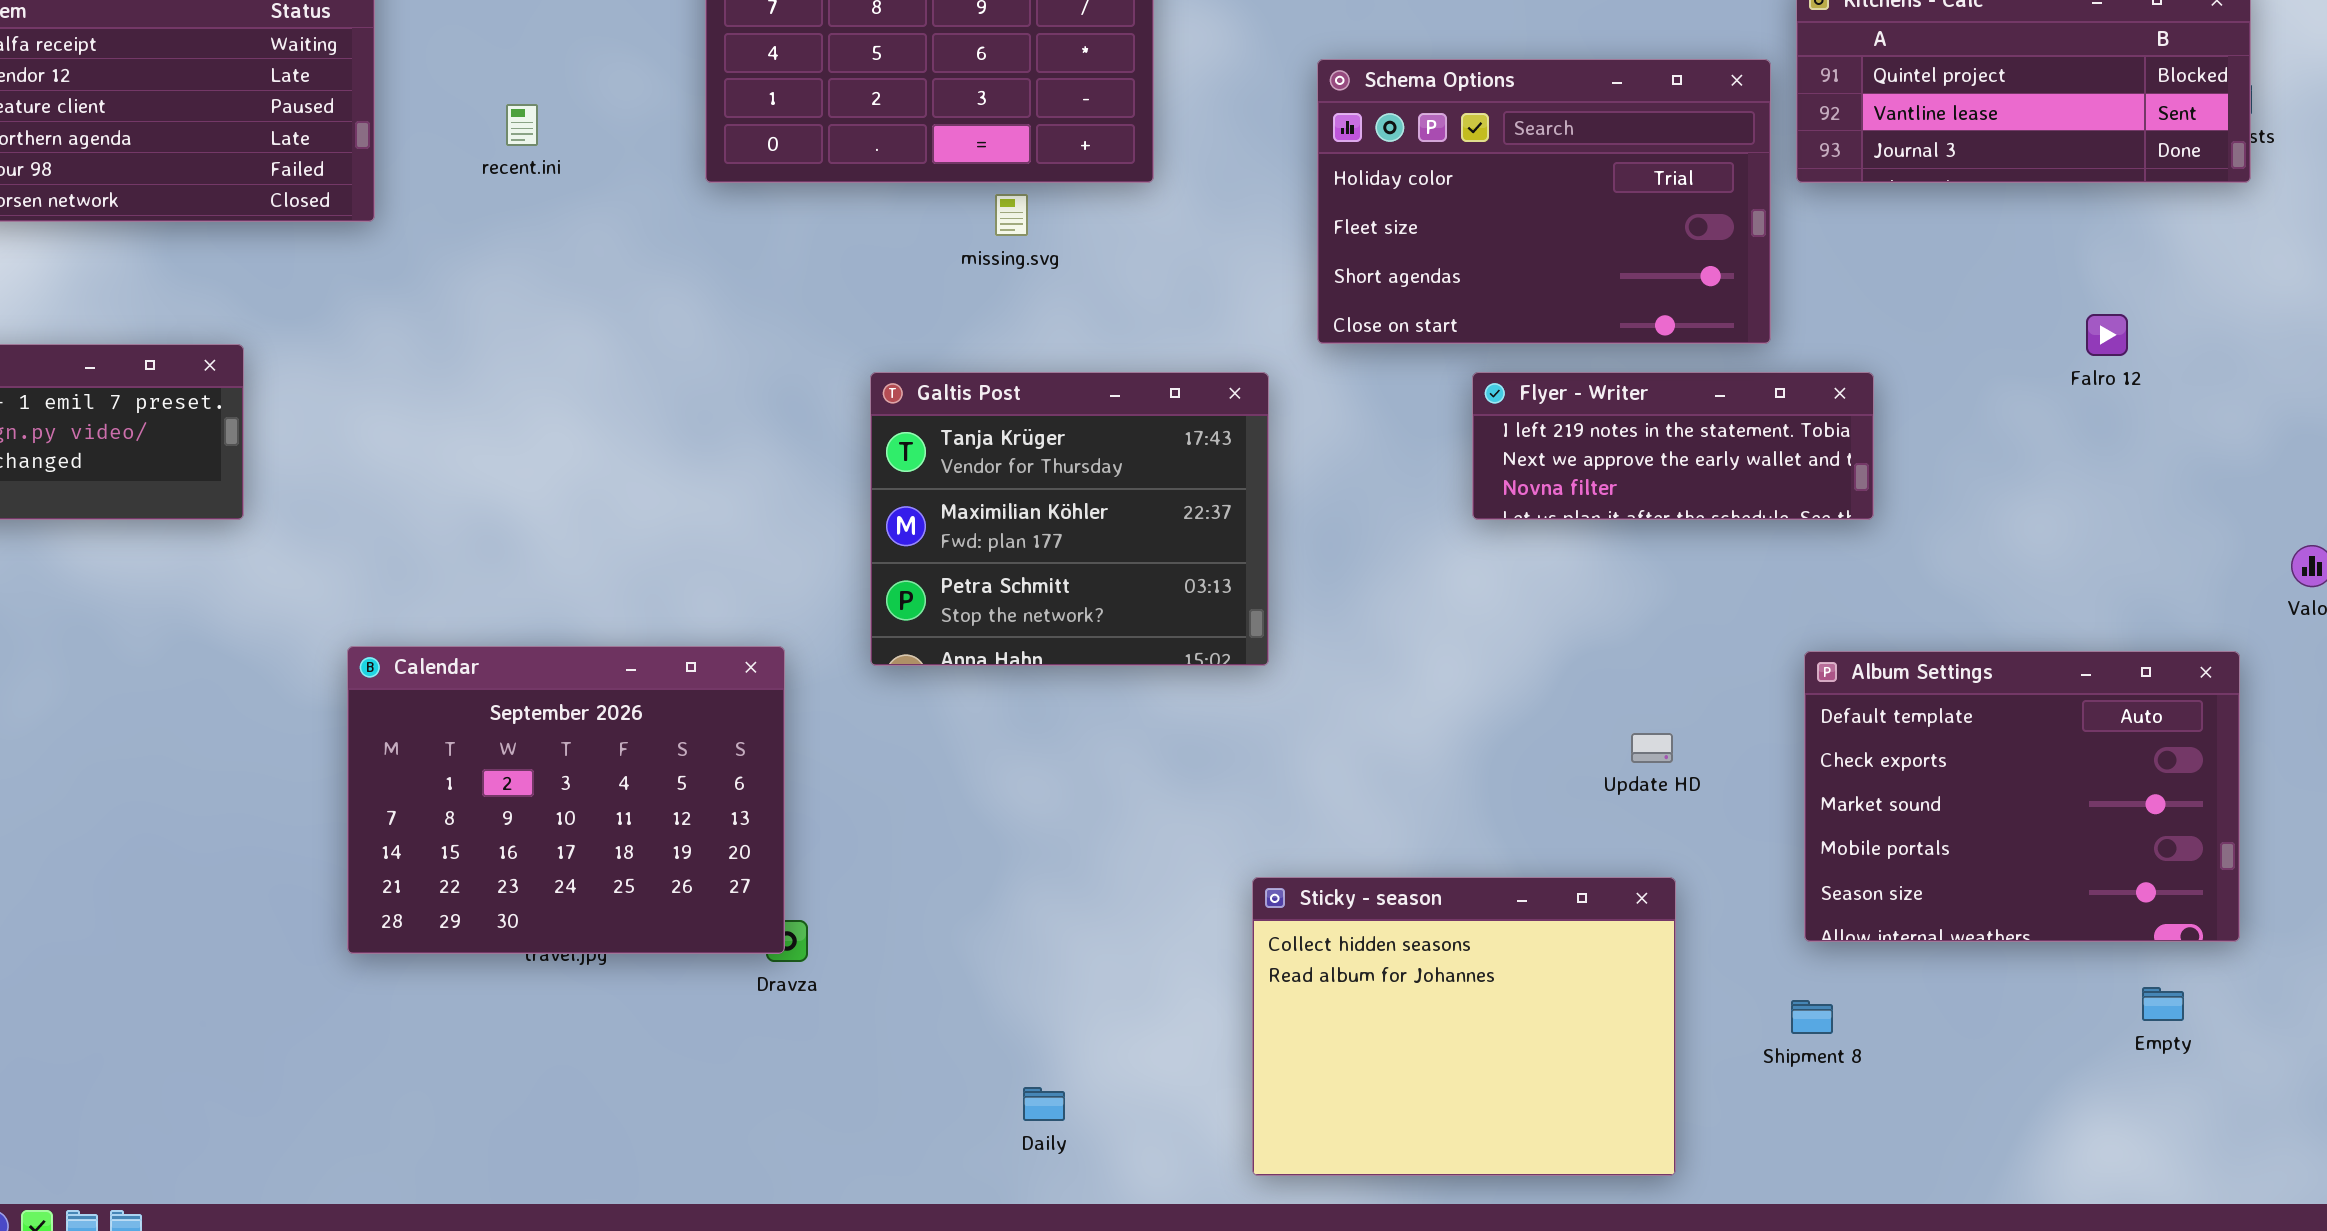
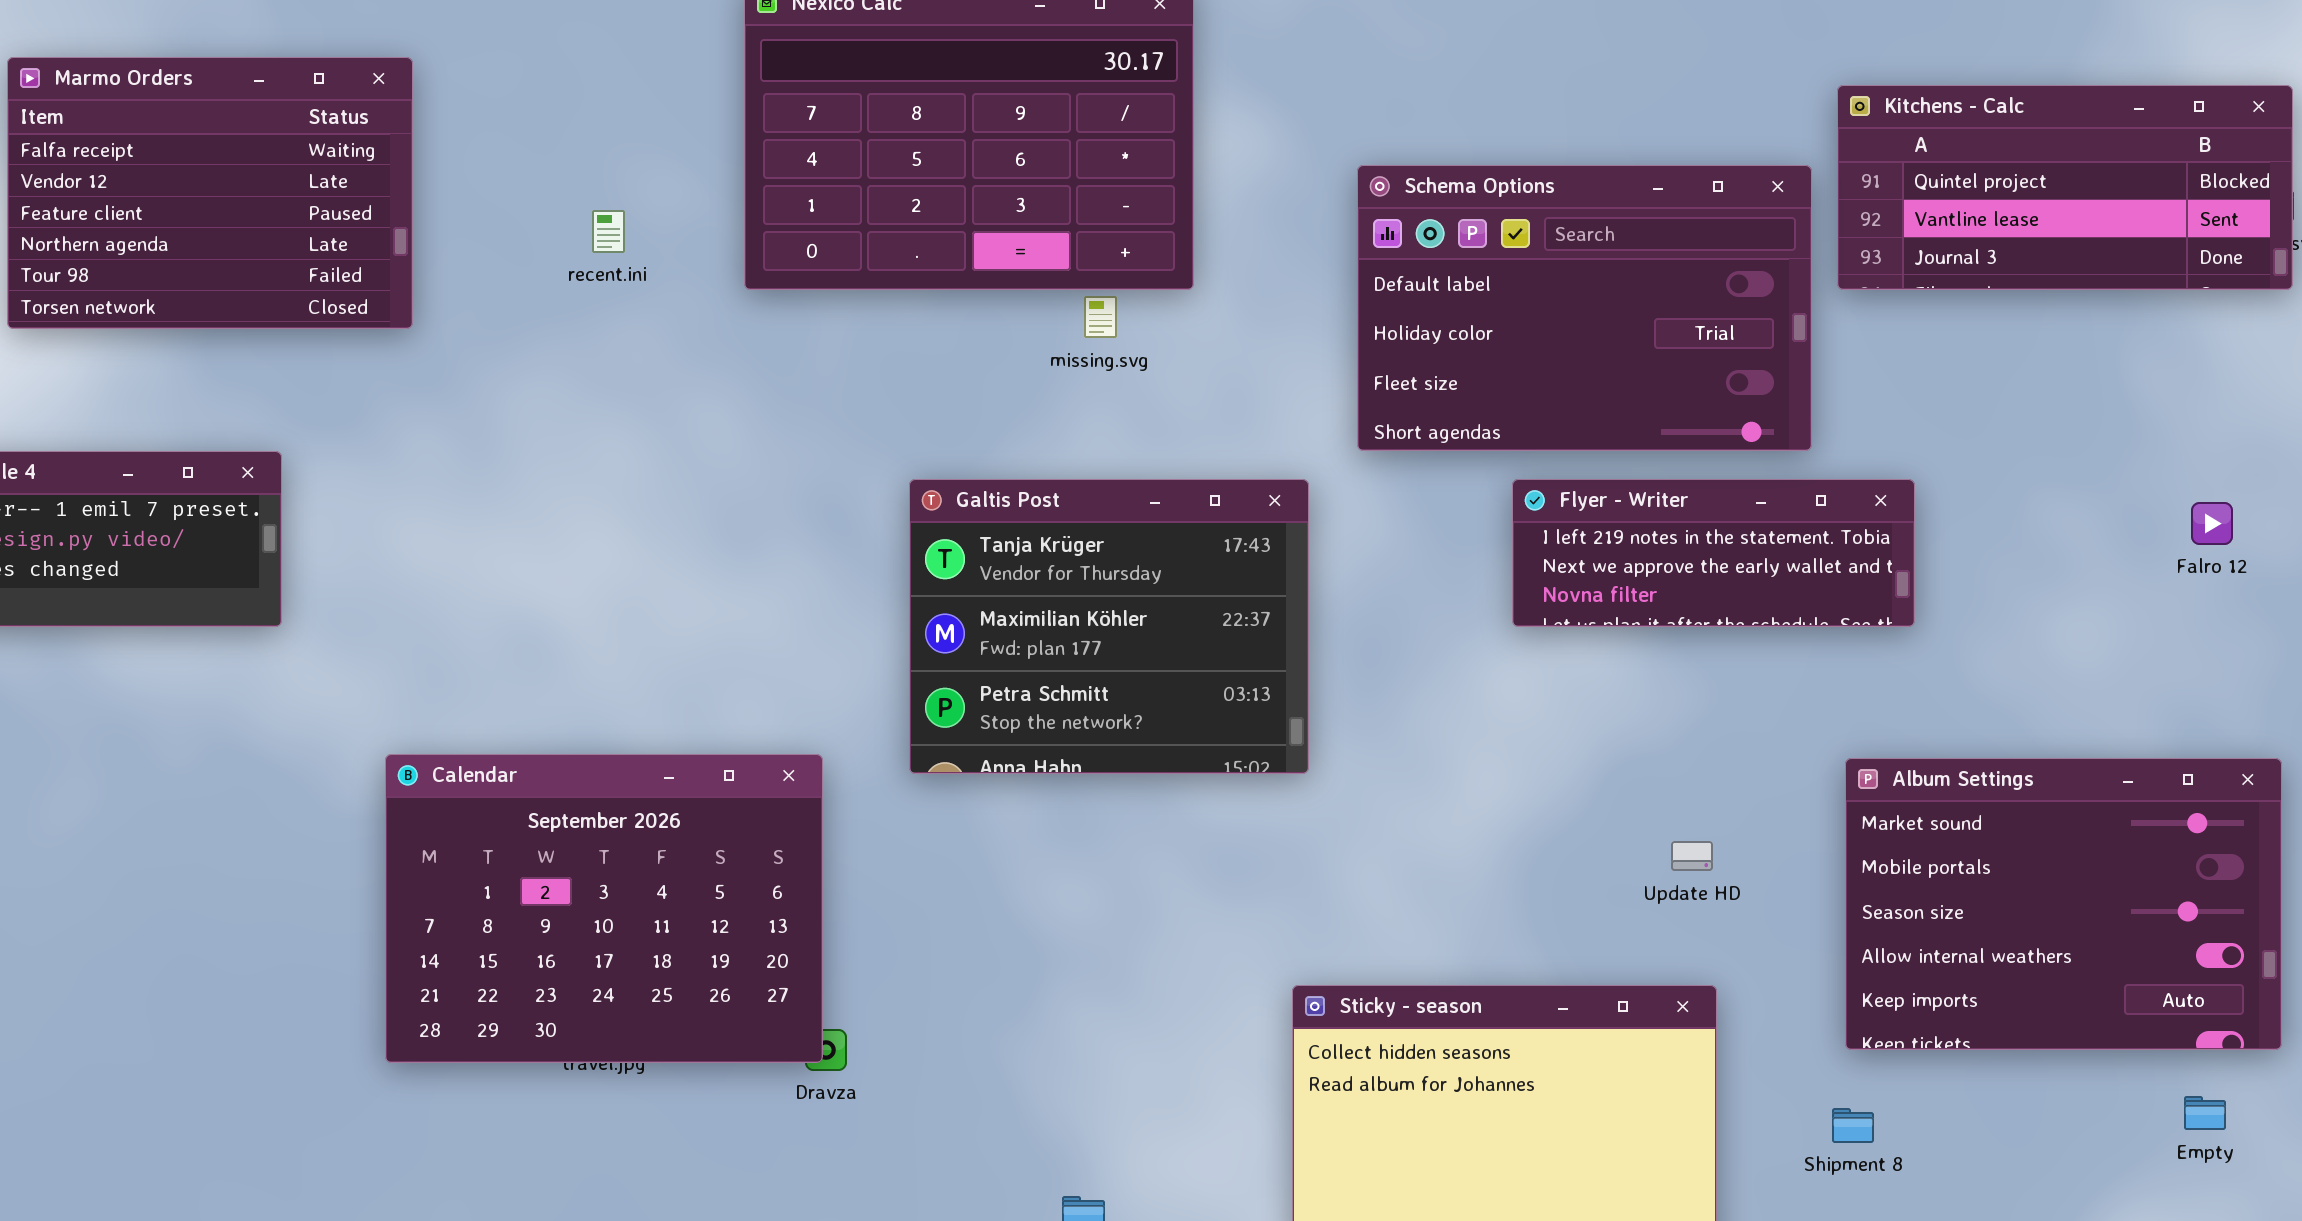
Schema Options: [1317,59,1771,344] -> [1357,165,1812,451], scrolled up 1 row
recent.ini: [506,104,538,146] -> [592,210,625,253], moved
missing.svg: [995,194,1028,236] -> [1084,296,1117,338], moved
Falro 12: [2086,314,2128,356] -> [2191,502,2233,545], moved
Album Settings: [1804,651,2240,942] -> [1845,758,2282,1050], scrolled down 2 rows

